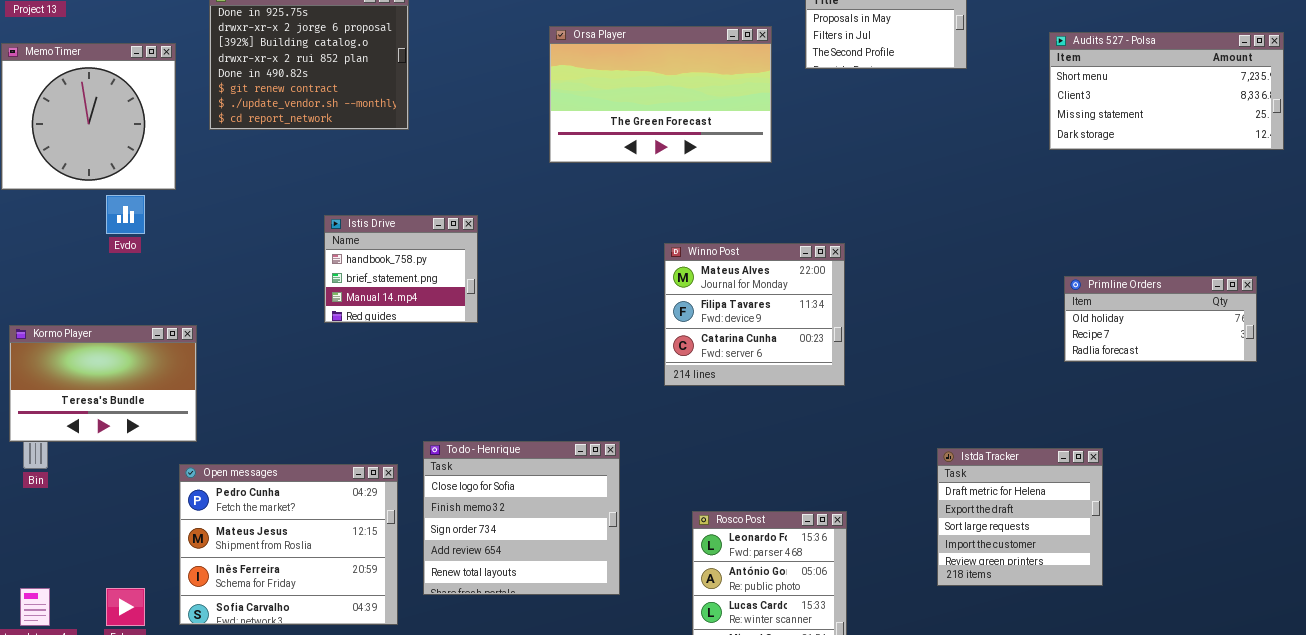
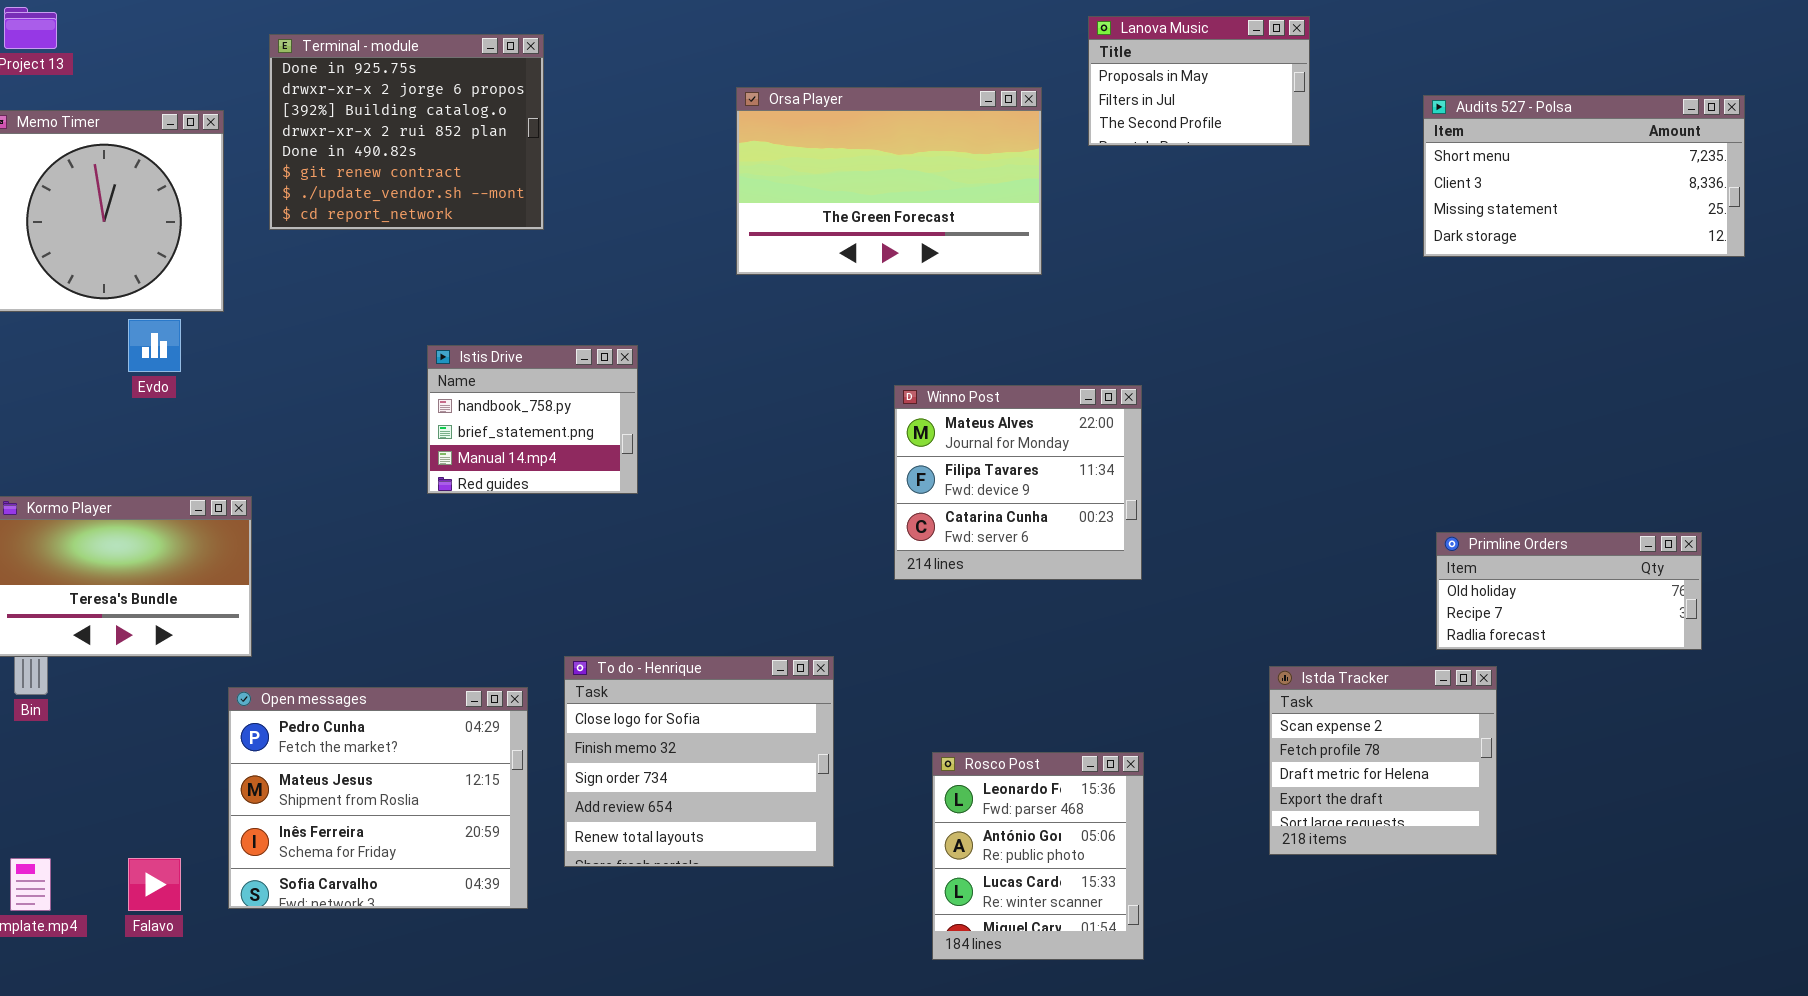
Primline Orders: [1064,276,1257,362] -> [1436,532,1702,650], moved
Istda Tracker: [937,448,1103,586] -> [1269,666,1497,855], scrolled up 2 rows

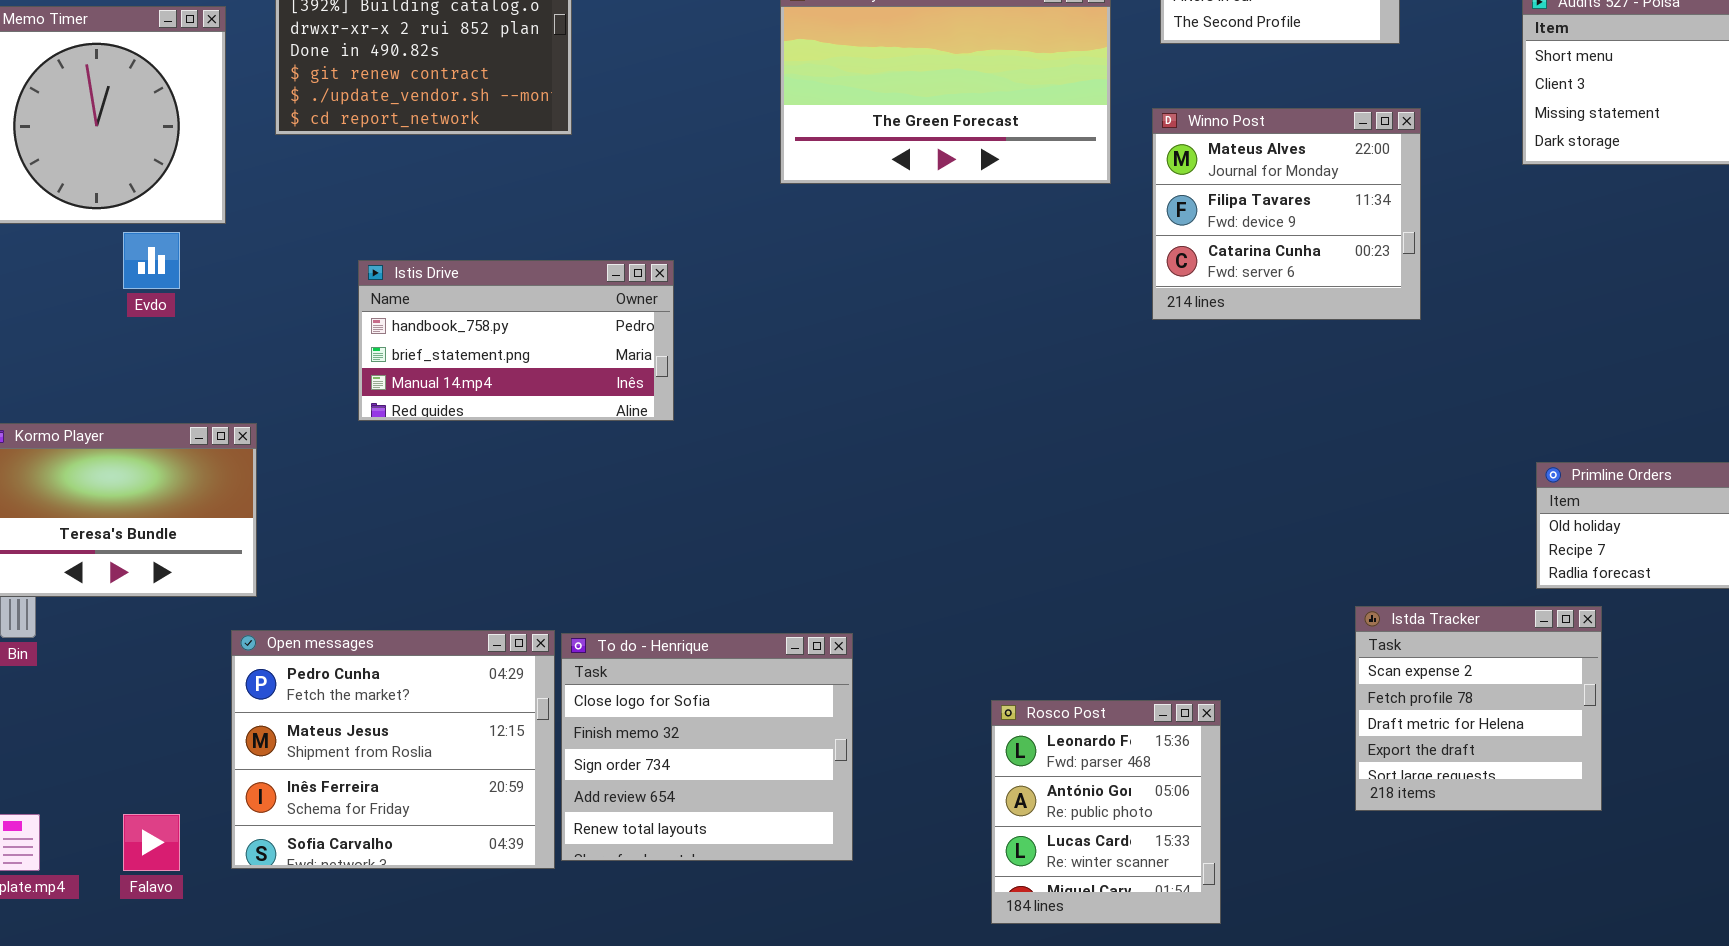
Istis Drive: [427,345,638,494] -> [358,260,674,421], resized
Winno Post: [894,385,1142,580] -> [1152,108,1421,320], moved
To do - Henrique: [564,656,834,867] -> [561,633,853,861], moved

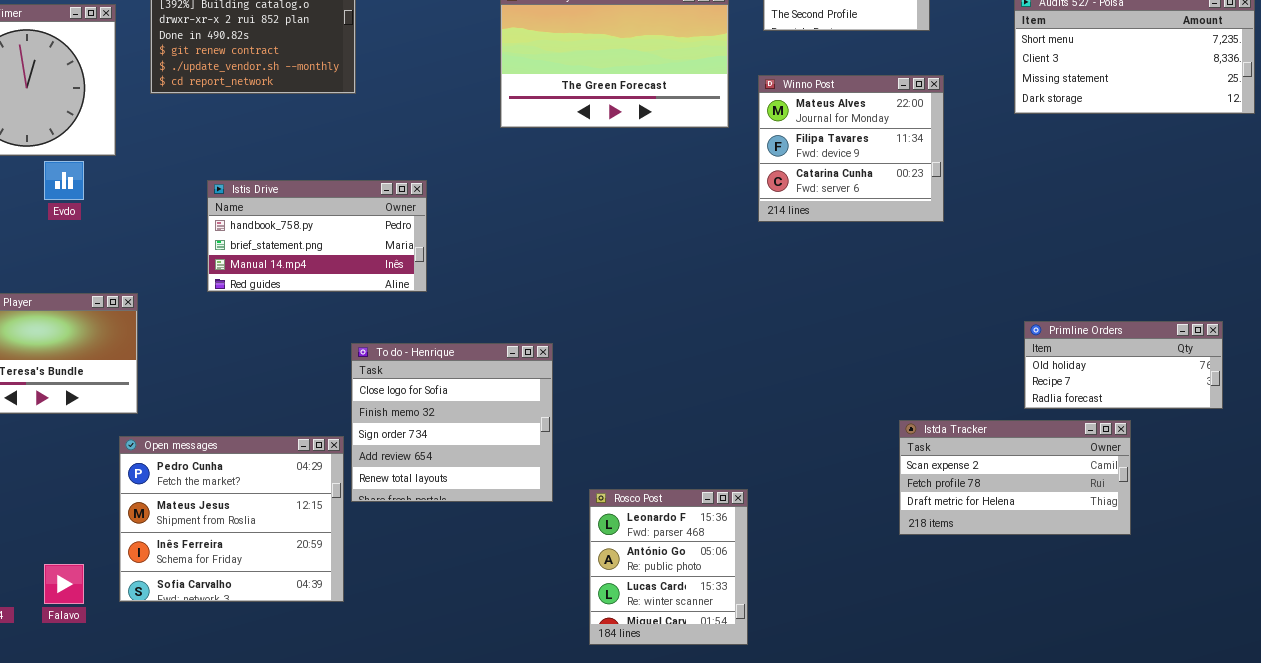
Istda Tracker: [1355,606,1602,811] -> [899,420,1131,535], resized
To do - Henrique: [561,633,853,861] -> [351,343,553,502], moved
Rosco Post: [991,700,1221,924] -> [589,489,748,645], moved

